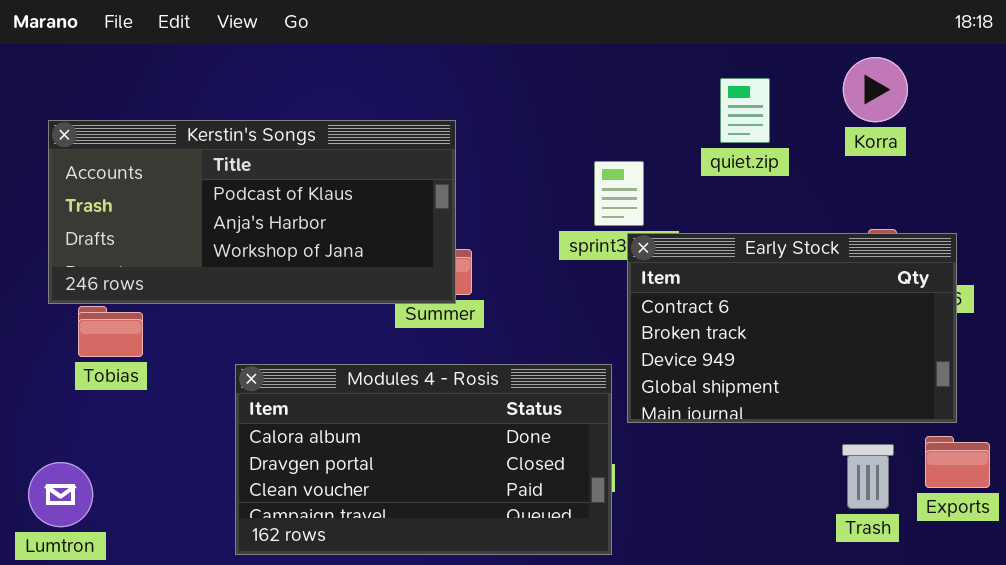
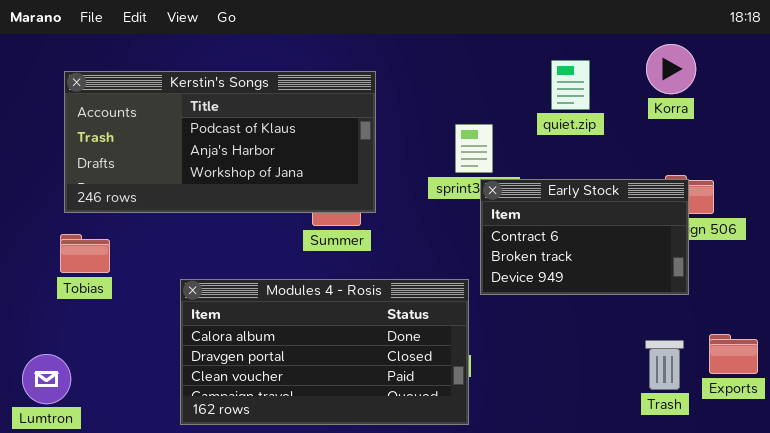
Kerstin's Songs: [48,120,456,304] -> [64,71,376,213], moved
Early Stock: [627,233,957,423] -> [480,179,689,295], resized

